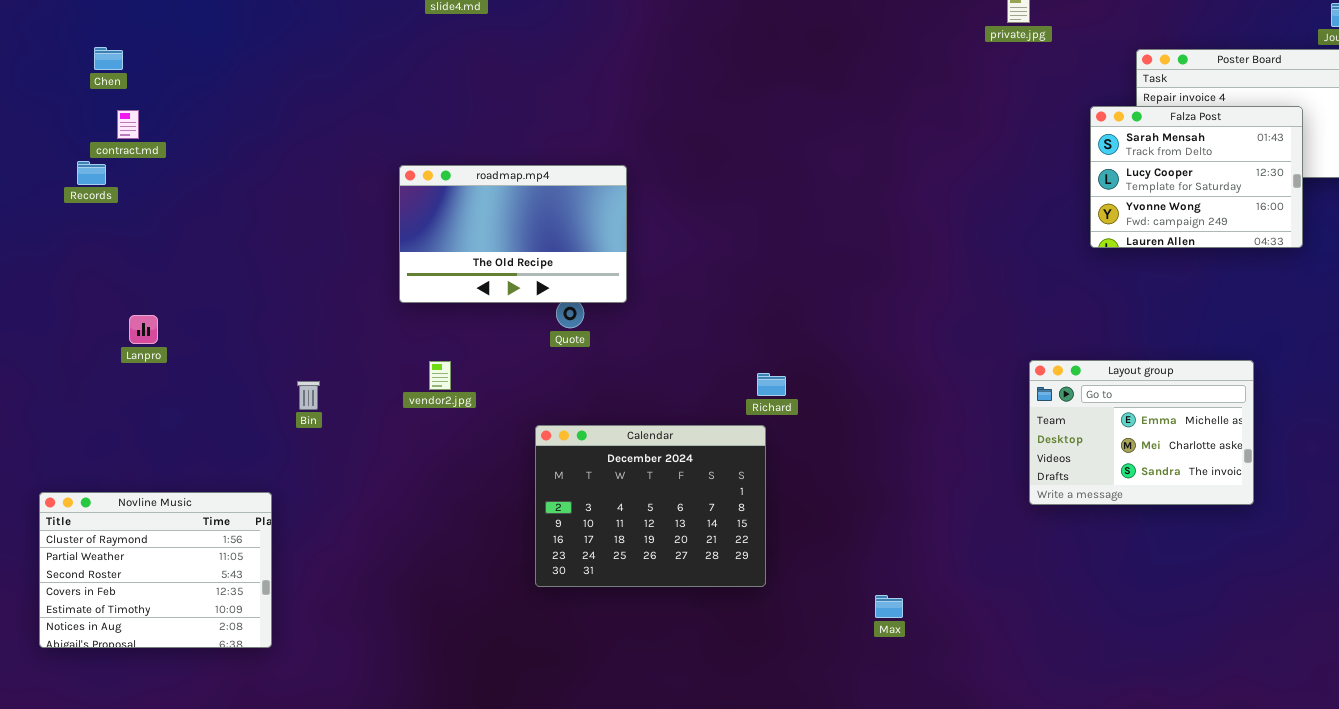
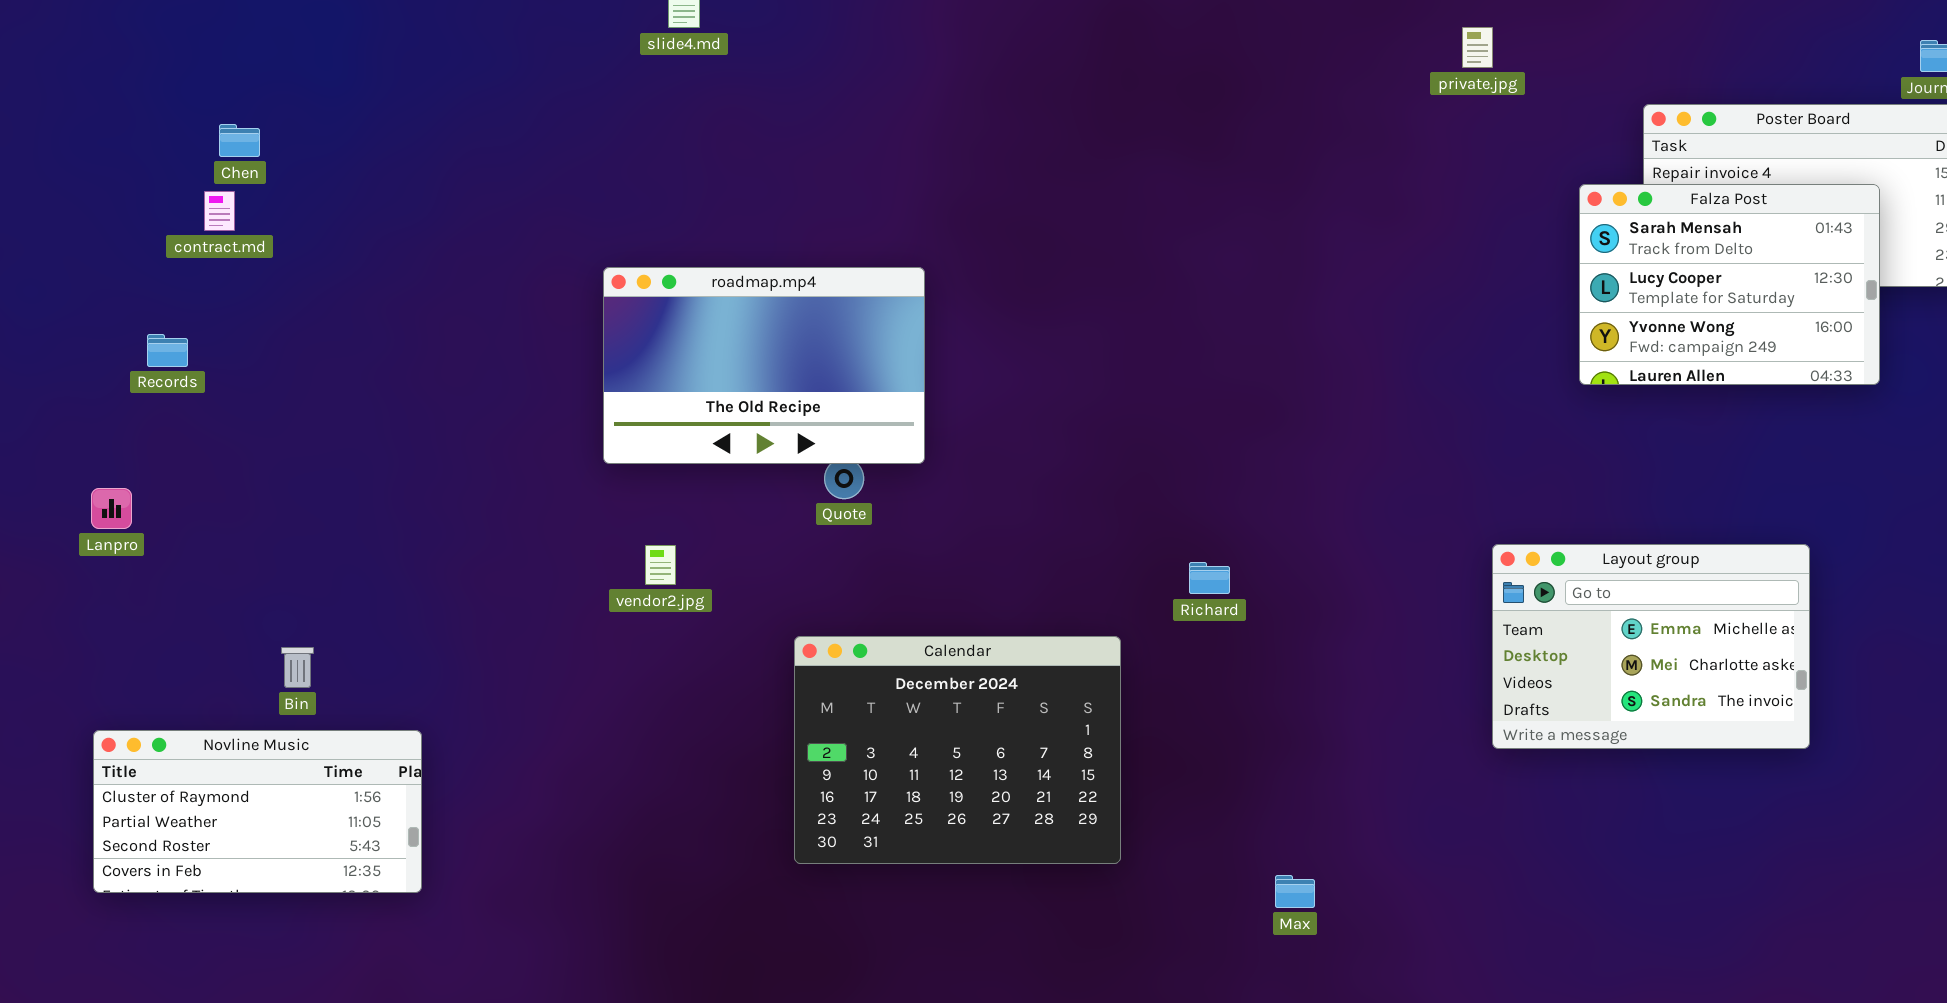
Chen: [94,47,123,70] -> [219,124,260,157], moved
Records: [77,161,106,185] -> [147,334,188,367], moved
Lanpro: [129,315,158,344] -> [91,488,132,529], moved
Richard: [757,373,786,396] -> [1189,562,1230,594], moved
Bin: [297,381,320,410] -> [281,647,314,688], moved
Novline Music: [39,492,272,648] -> [93,730,422,893], resized

